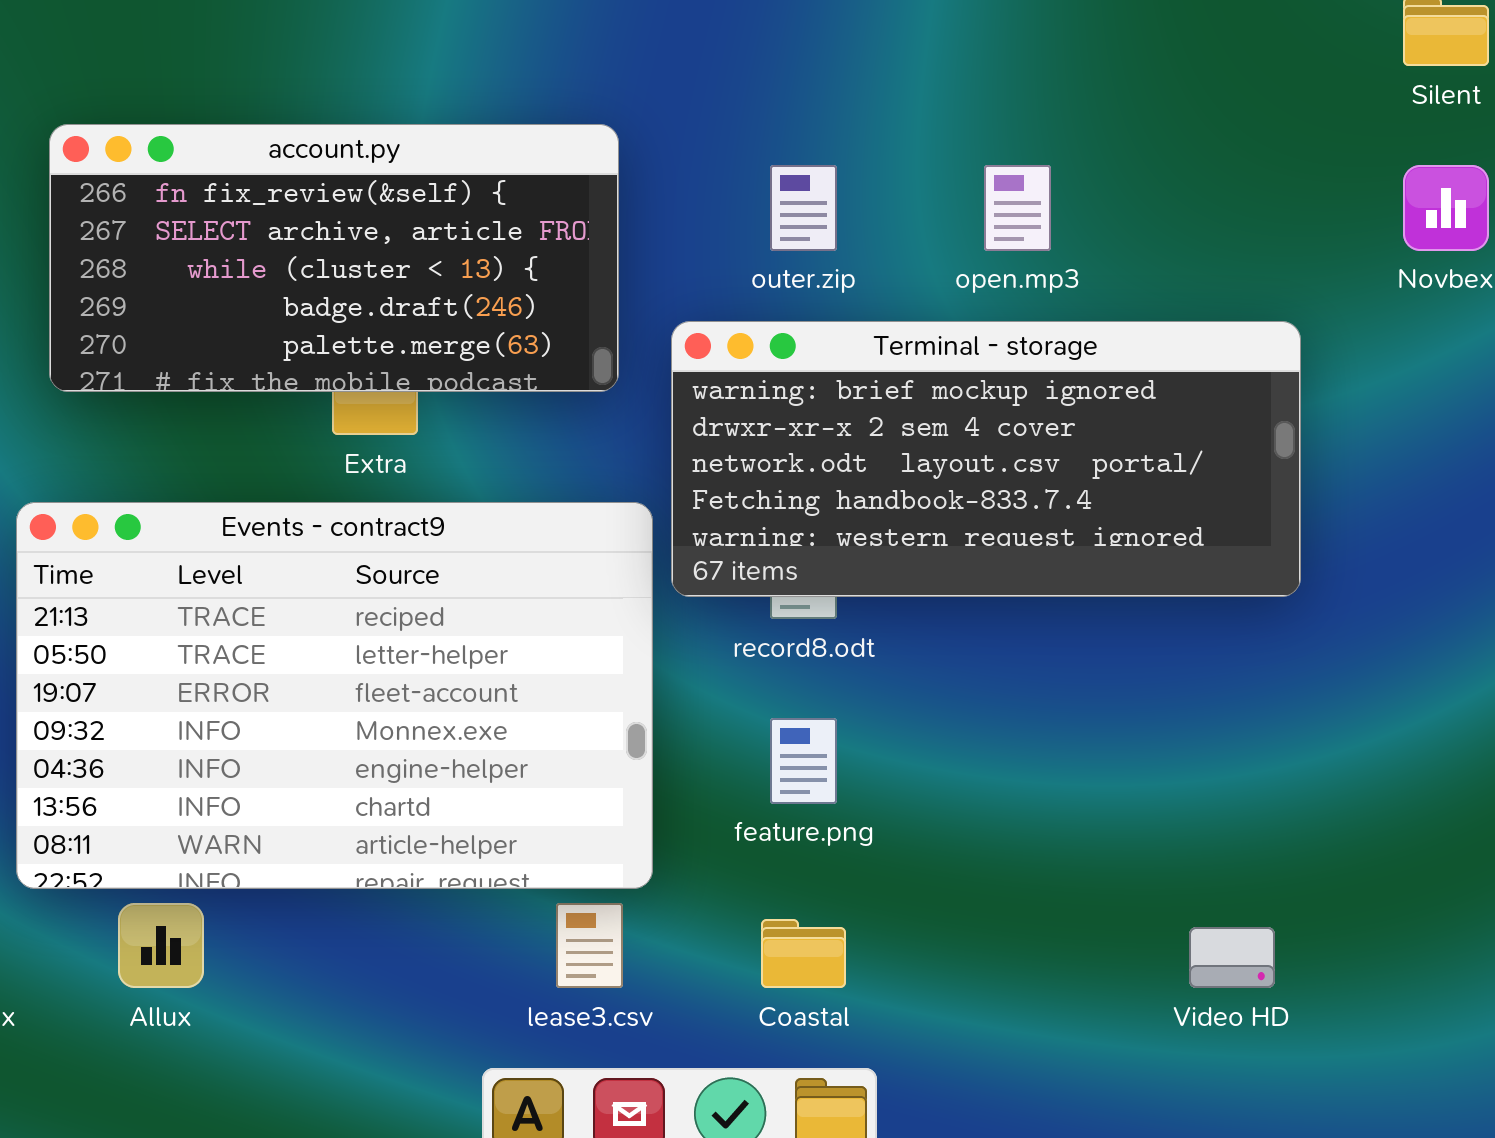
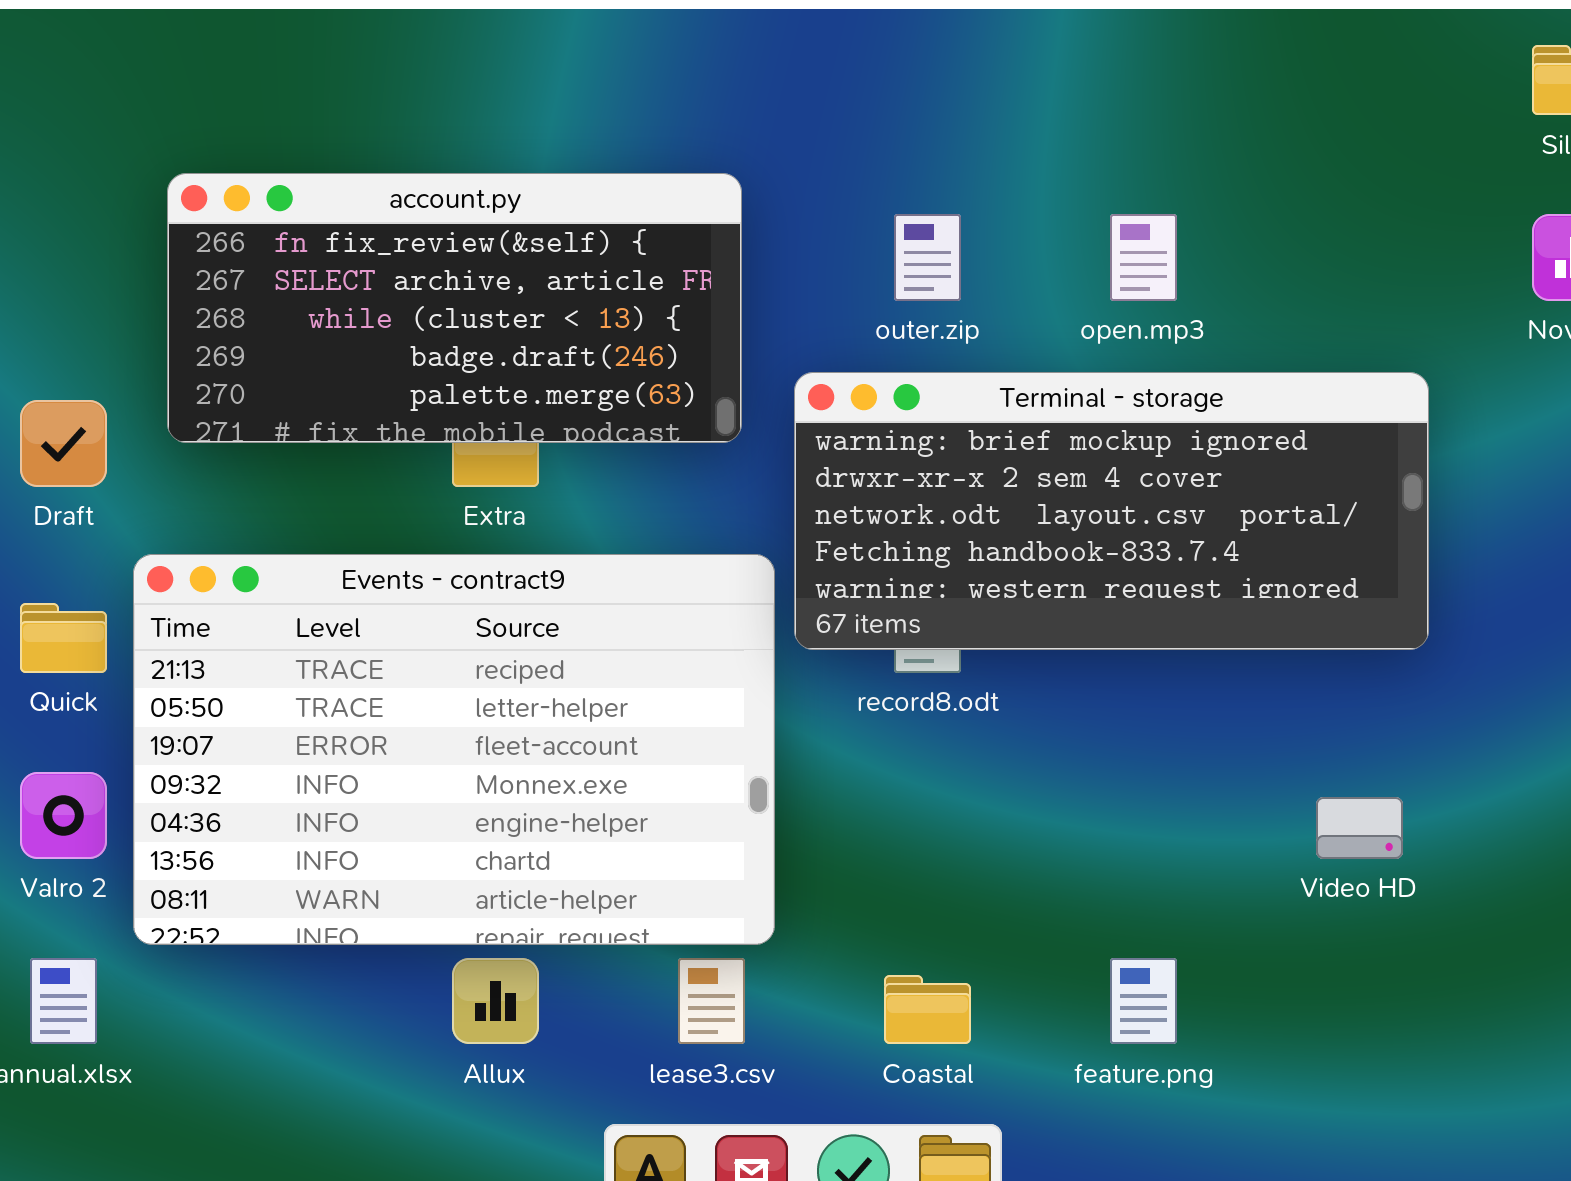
feature.png: [770,718,837,804] -> [1110,958,1177,1044], moved
Allux: [118,903,204,988] -> [452,958,539,1044], moved
Video HD: [1189,927,1275,988] -> [1316,797,1403,859], moved

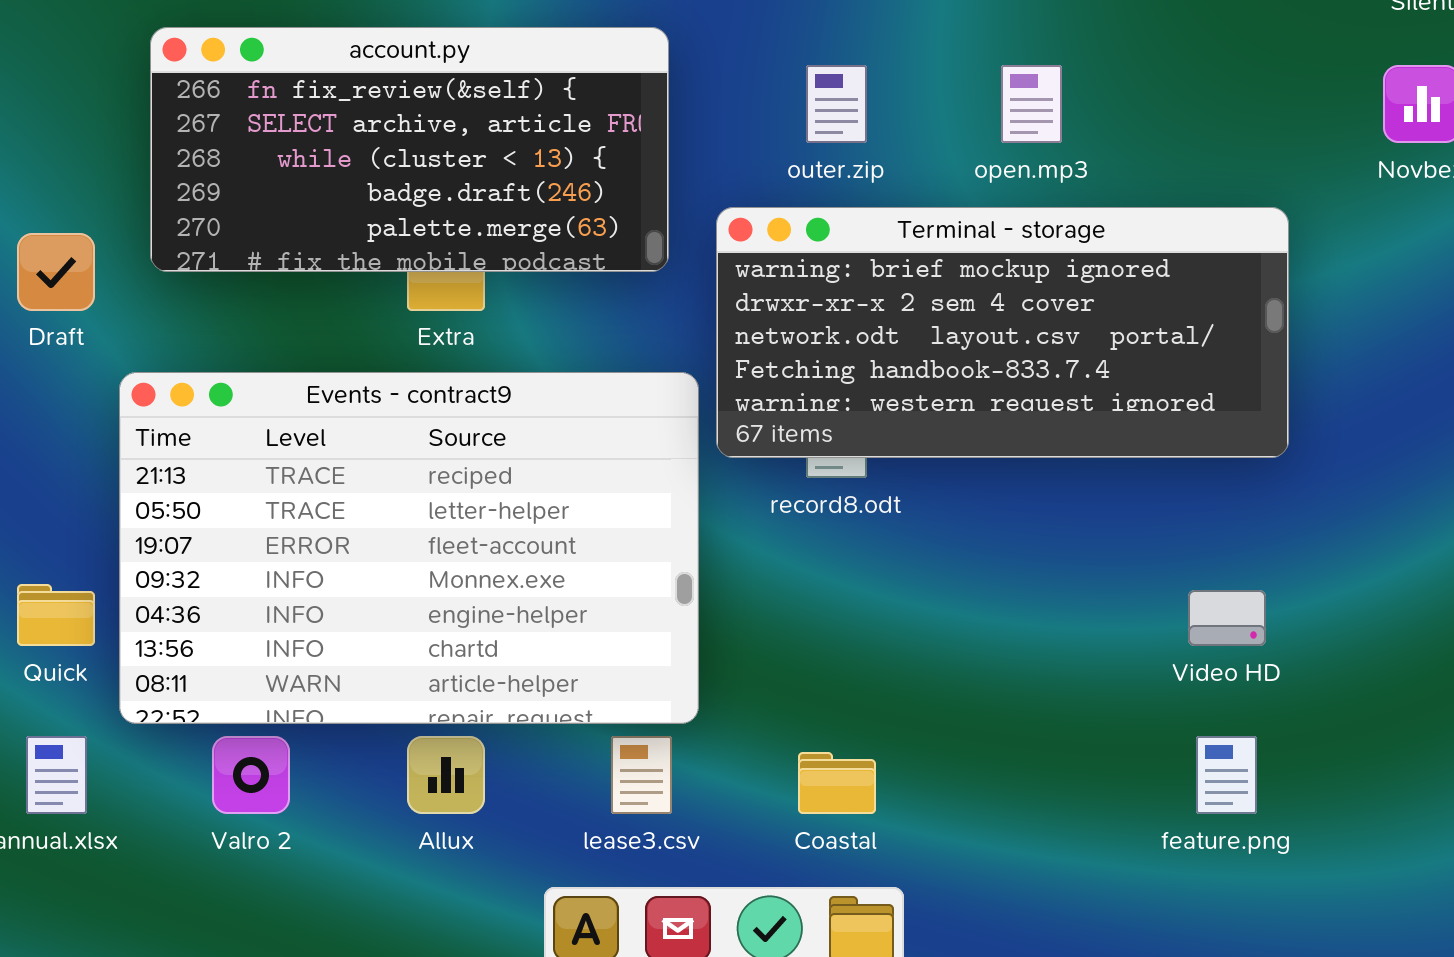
Quick: [20,603,107,673] -> [17,584,95,646], moved
Valro 2: [20,772,107,859] -> [212,736,290,814], moved
feature.png: [1110,958,1177,1044] -> [1196,736,1257,814], moved

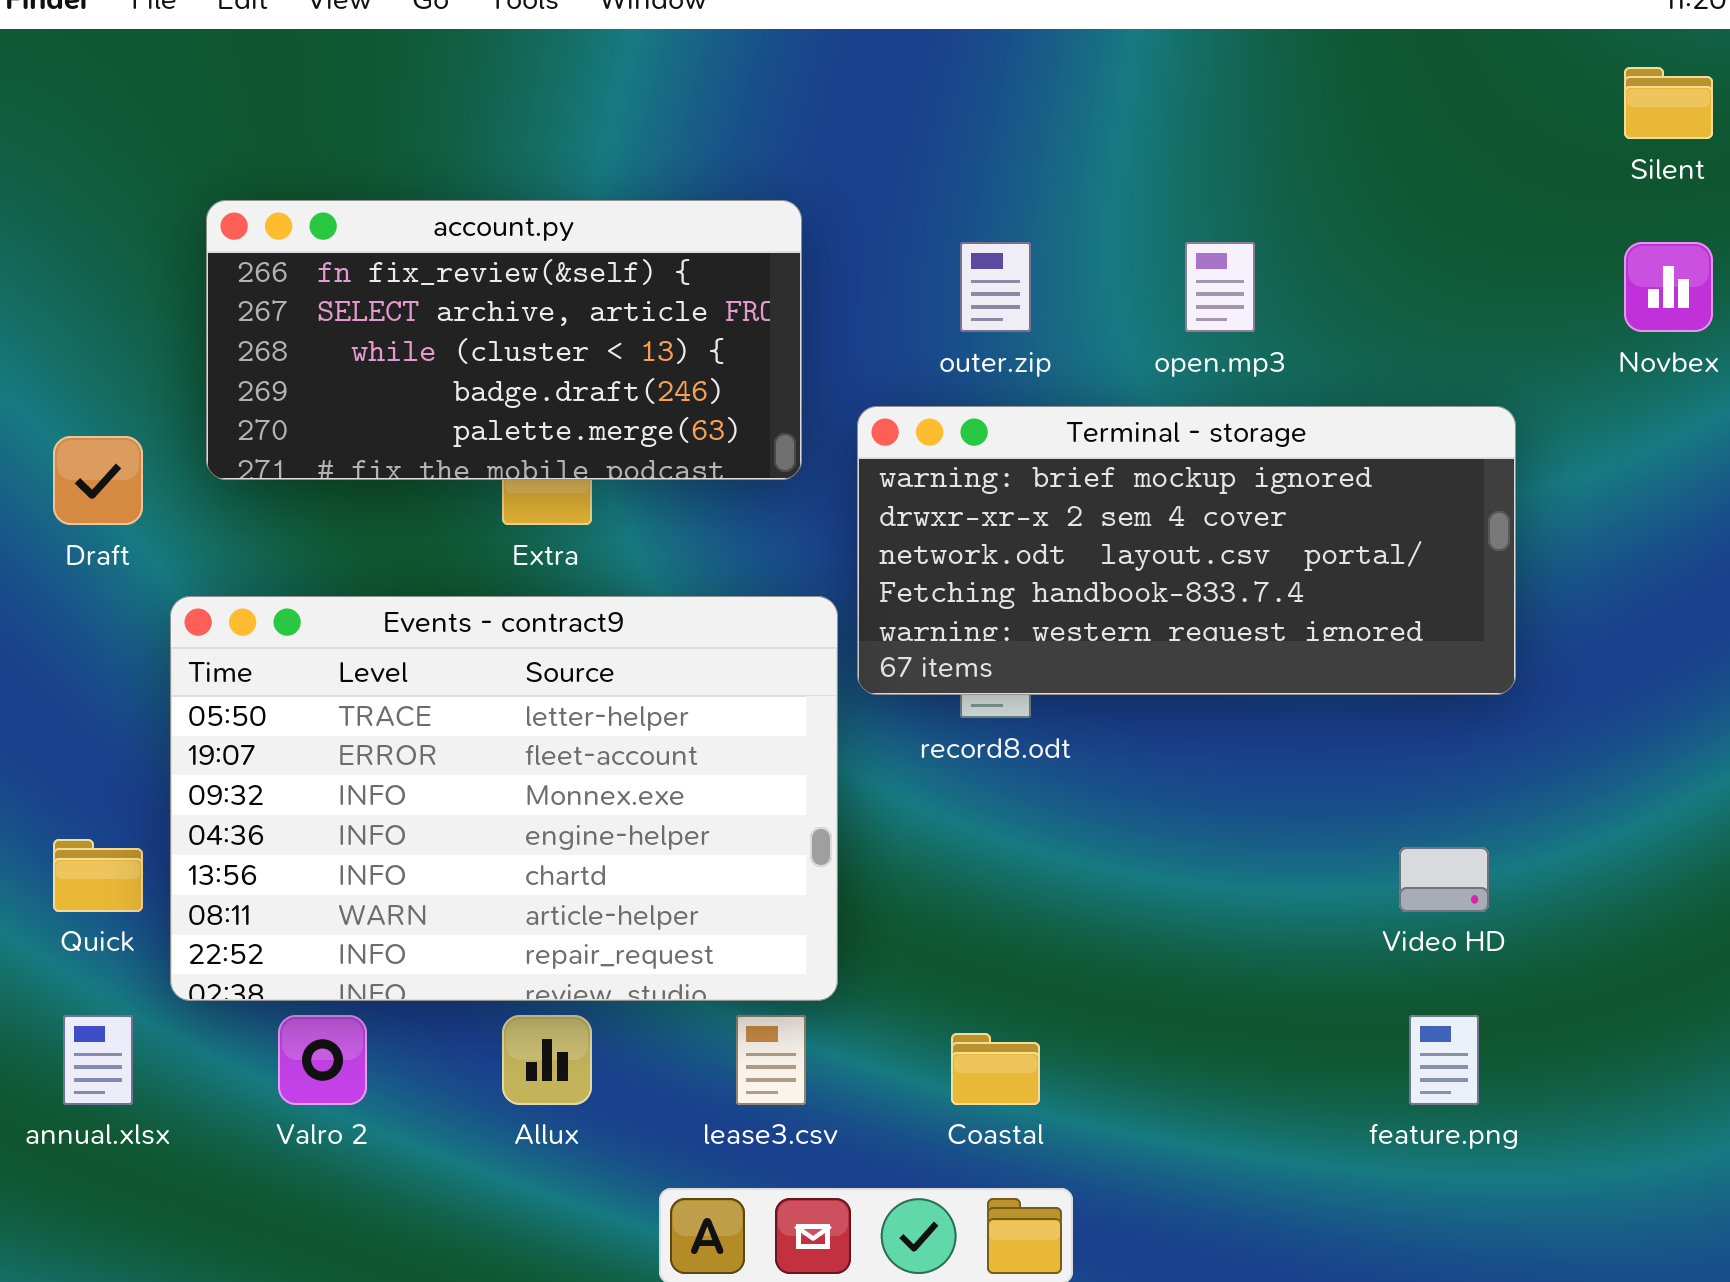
Events - contract9: [119,372,699,724] -> [170,596,838,1001], scrolled down 1 row

